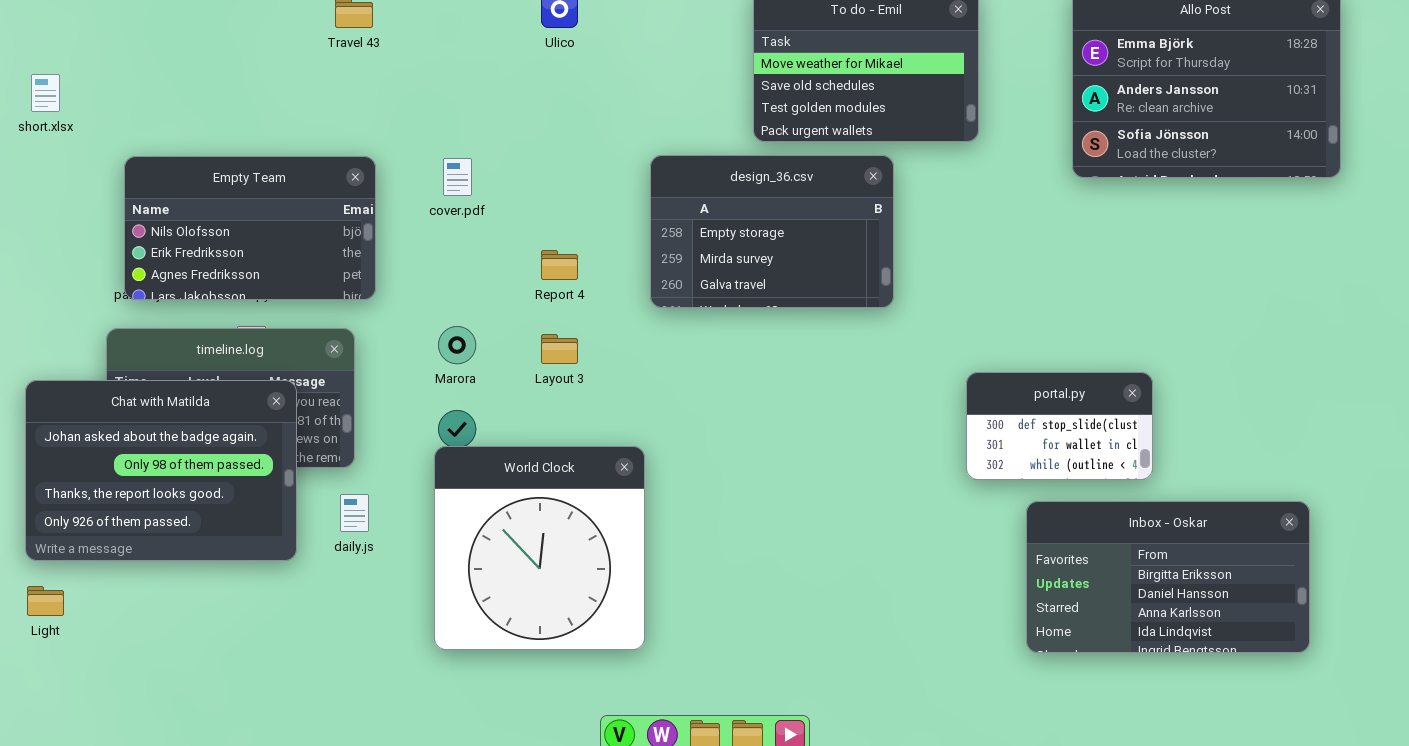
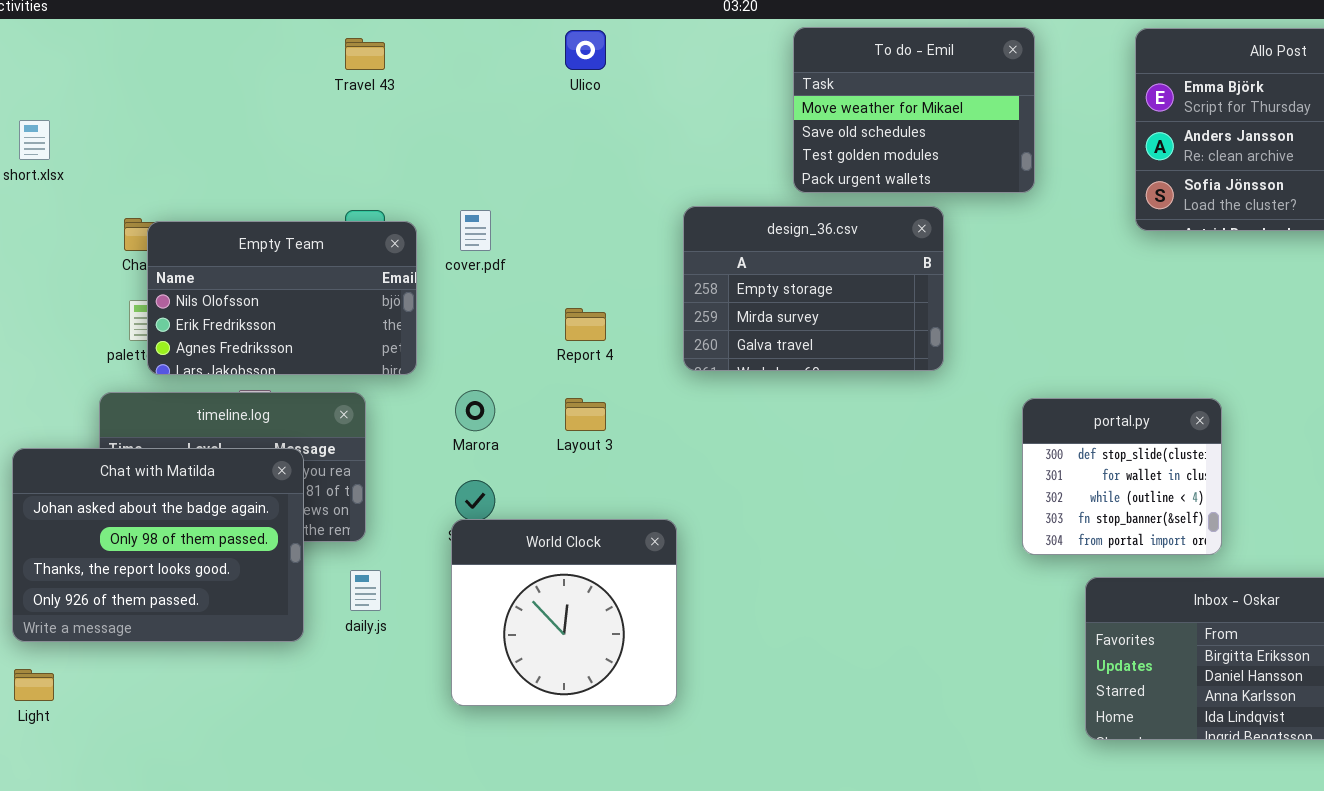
Empty Team: [124,156,376,300] -> [147,221,417,375], moved
portal.py: [966,372,1153,480] -> [1022,398,1222,555], resized
World Clock: [434,446,645,650] -> [451,519,677,706], resized

